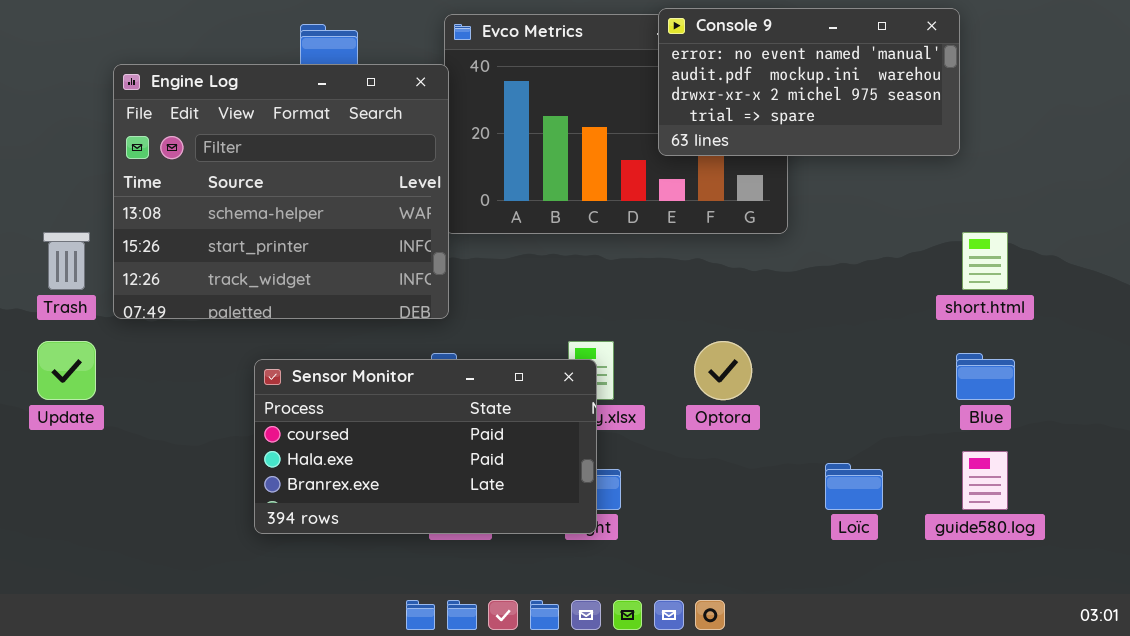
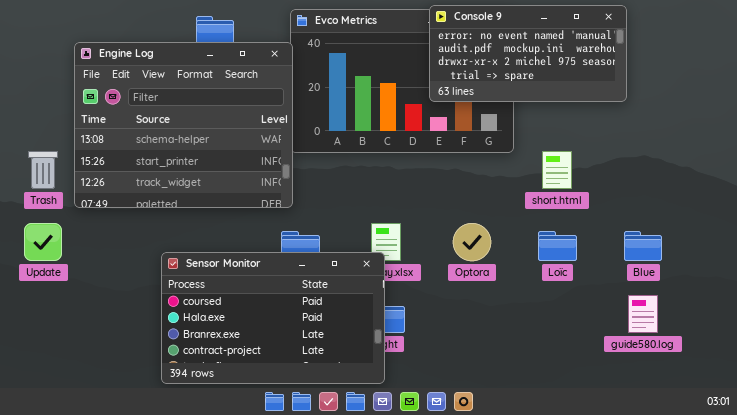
short.html: [962,232,1008,290] -> [542,151,572,189], moved
Sensor Monitor: [254,359,597,534] -> [161,252,385,384], moved, resized
Loïc: [825,463,883,510] -> [538,231,577,261], moved

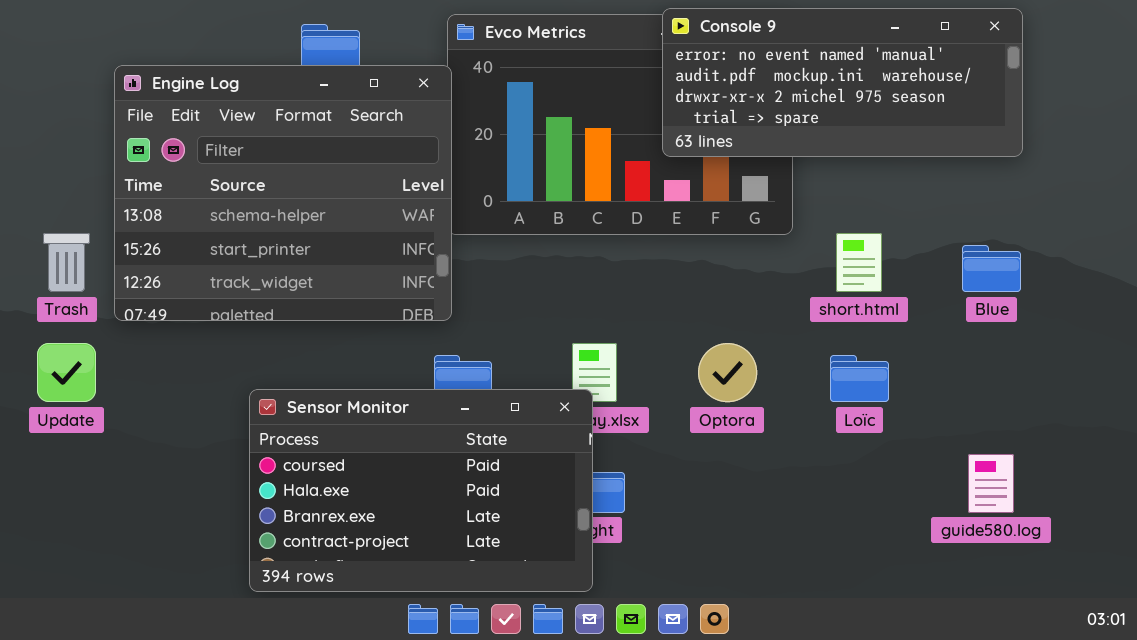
Console 9: [429,5,627,102] -> [662,8,1023,157], resized
Blue: [624,231,662,261] -> [962,245,1021,292], moved

